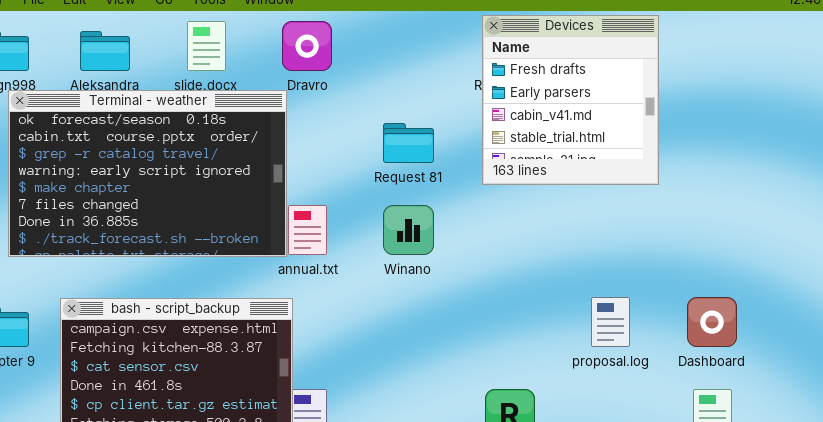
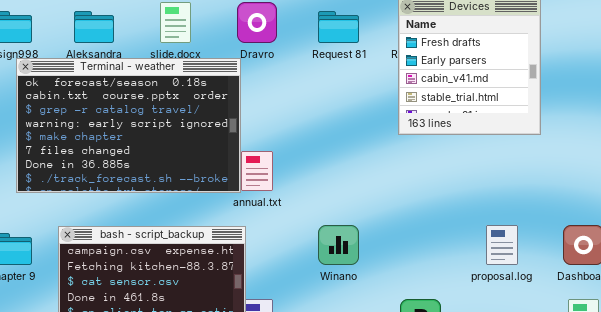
Request 81: [383,123,434,163] -> [318,11,359,43], moved
Winano: [383,205,434,255] -> [318,225,359,265], moved

